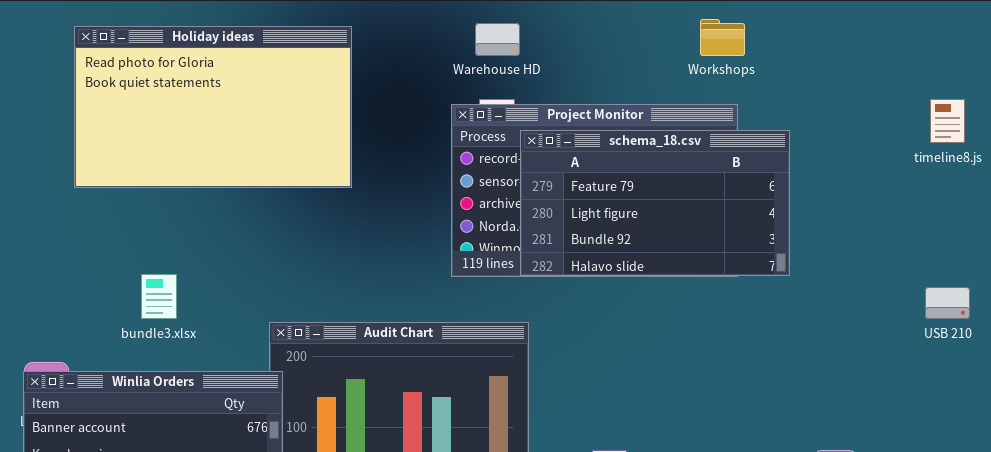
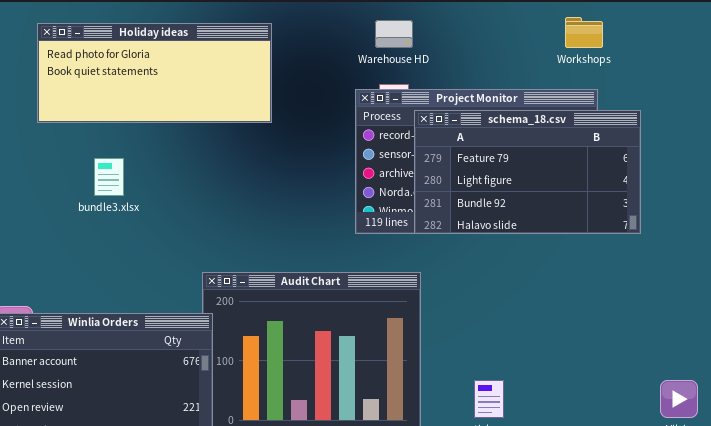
Holiday ideas: [74,26,352,188] -> [37,23,272,123], resized
bundle3.xlsx: [141,274,177,319] -> [94,158,124,196], moved

